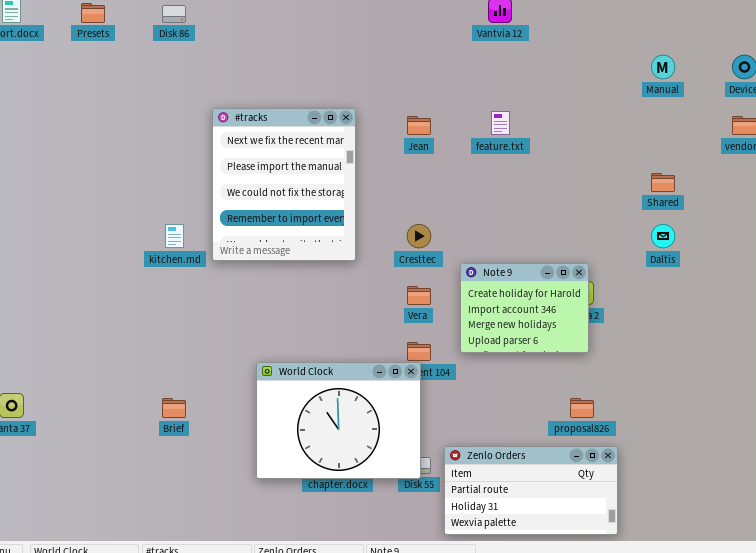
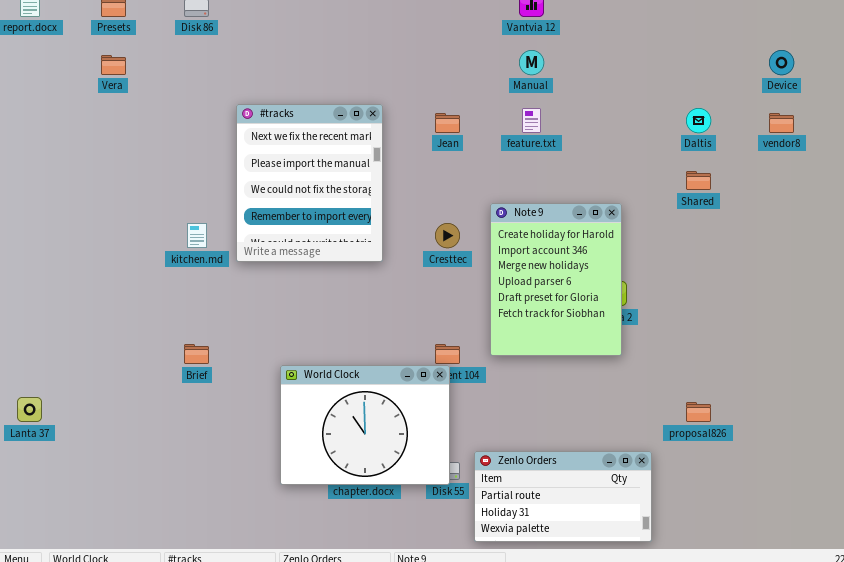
Manual: [651,55,675,79] -> [519,50,544,75], moved
Daltis: [651,224,675,248] -> [686,108,711,133], moved
Note 9: [460,263,589,353] -> [490,203,622,356], resized
Vera: [407,286,431,305] -> [101,55,126,75], moved
Brief: [162,398,186,418] -> [184,344,209,364], moved
proposal826: [570,398,594,418] -> [686,402,711,422], moved

